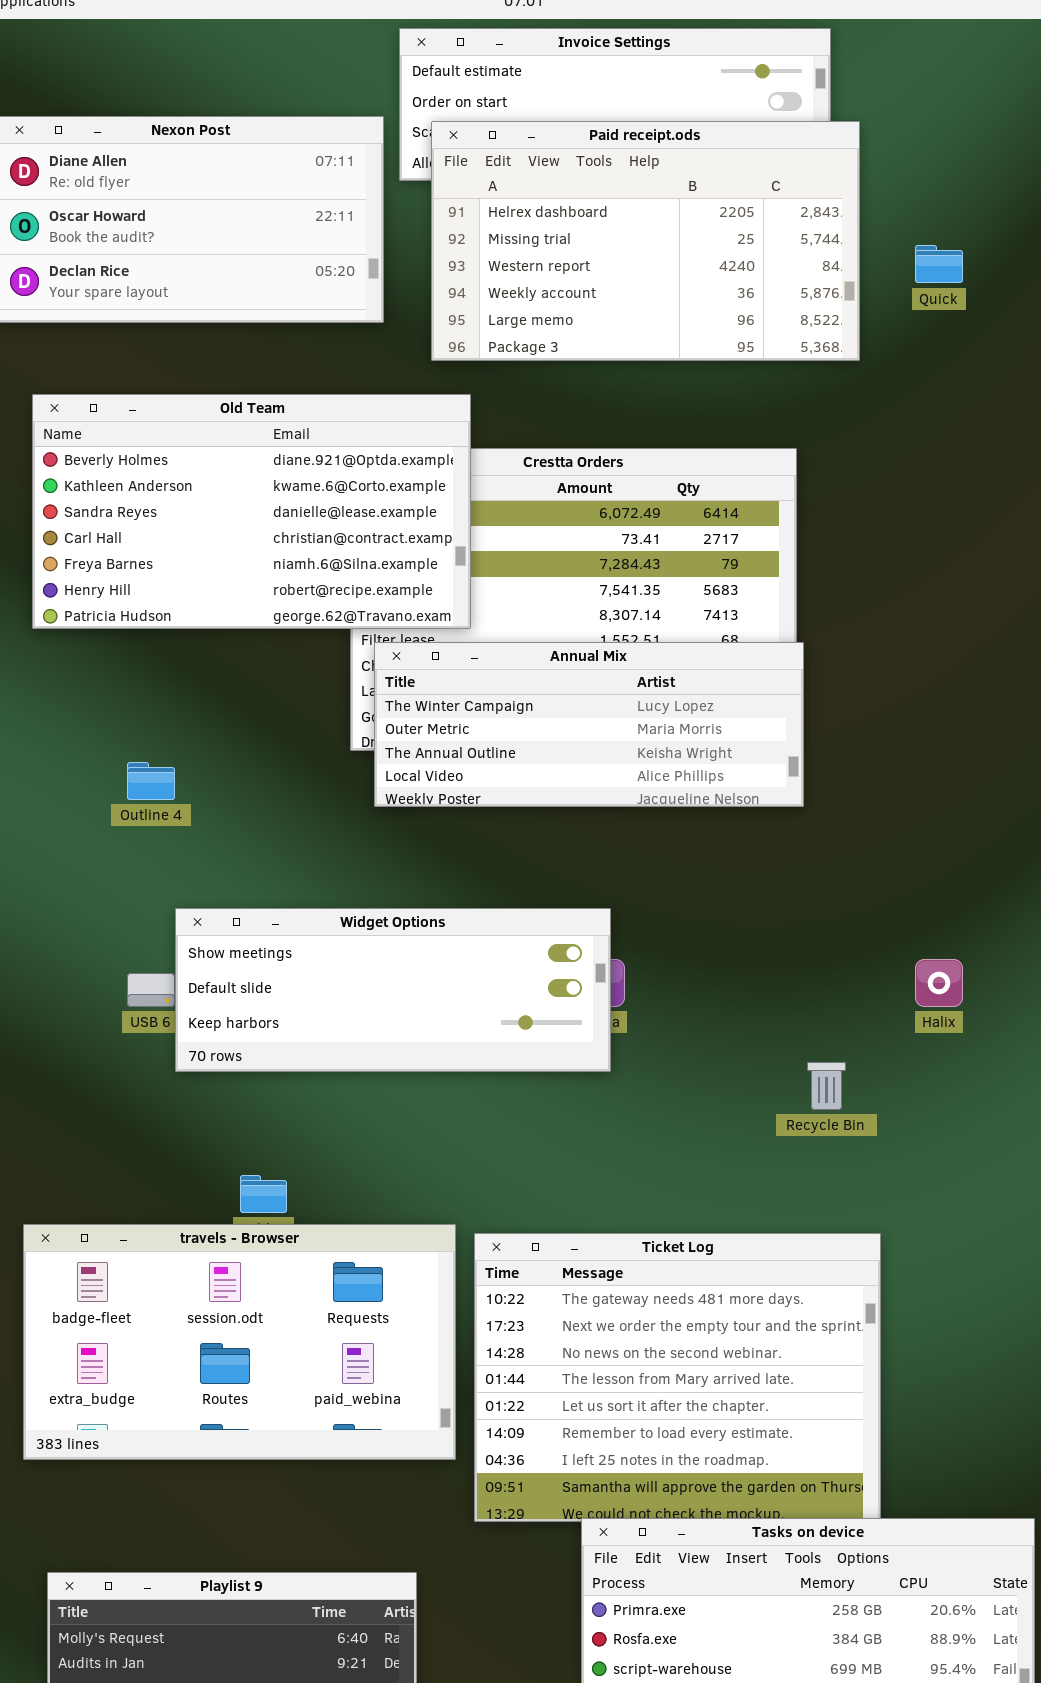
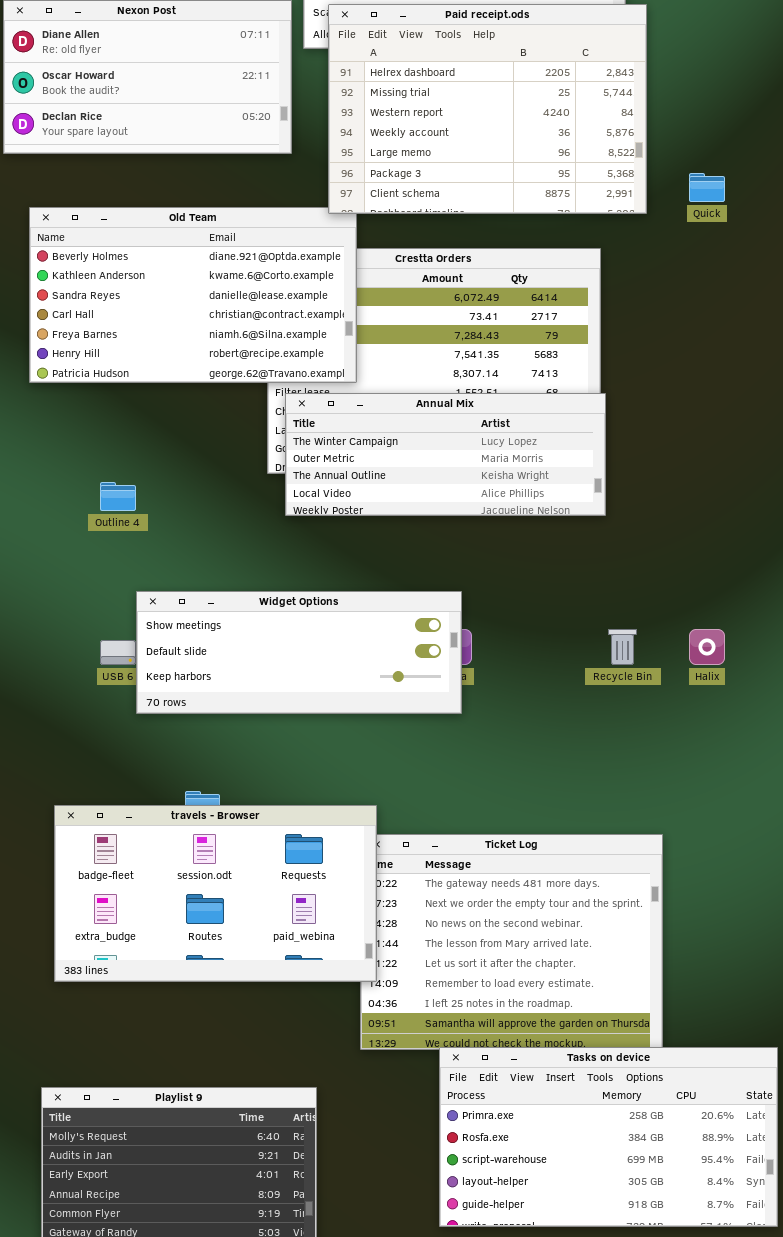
Paid receipt.ods: [431,121,860,361] -> [328,4,647,214], resized
Quick: [915,245,963,283] -> [689,173,725,202], moved
Recycle Bin: [807,1062,846,1110] -> [608,629,637,665], moved
travels - Browser: [23,1224,456,1460] -> [54,805,377,982], moved

